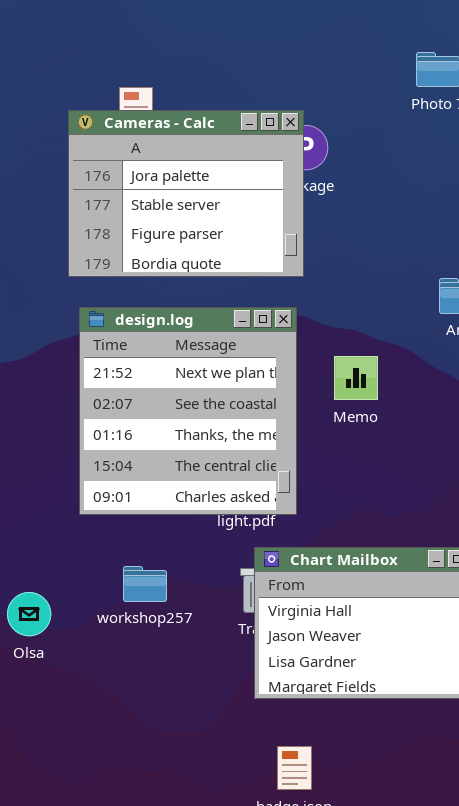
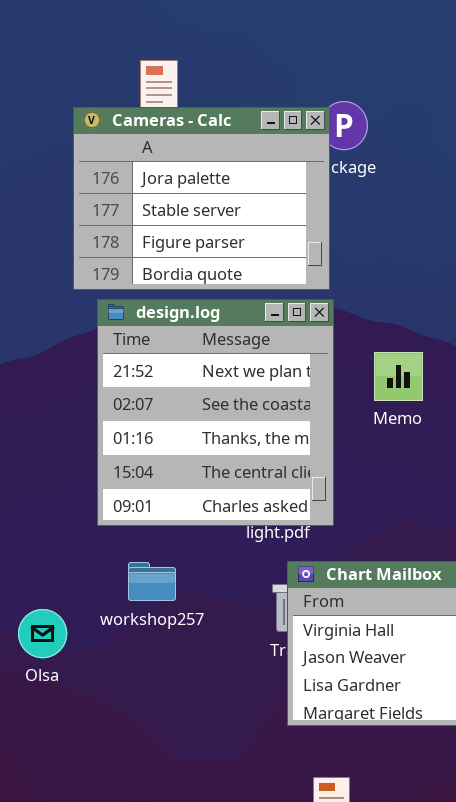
Cameras - Calc: [68,110,304,277] -> [73,107,330,290], moved
workshop257: [123,566,167,602] -> [128,562,176,601], moved

